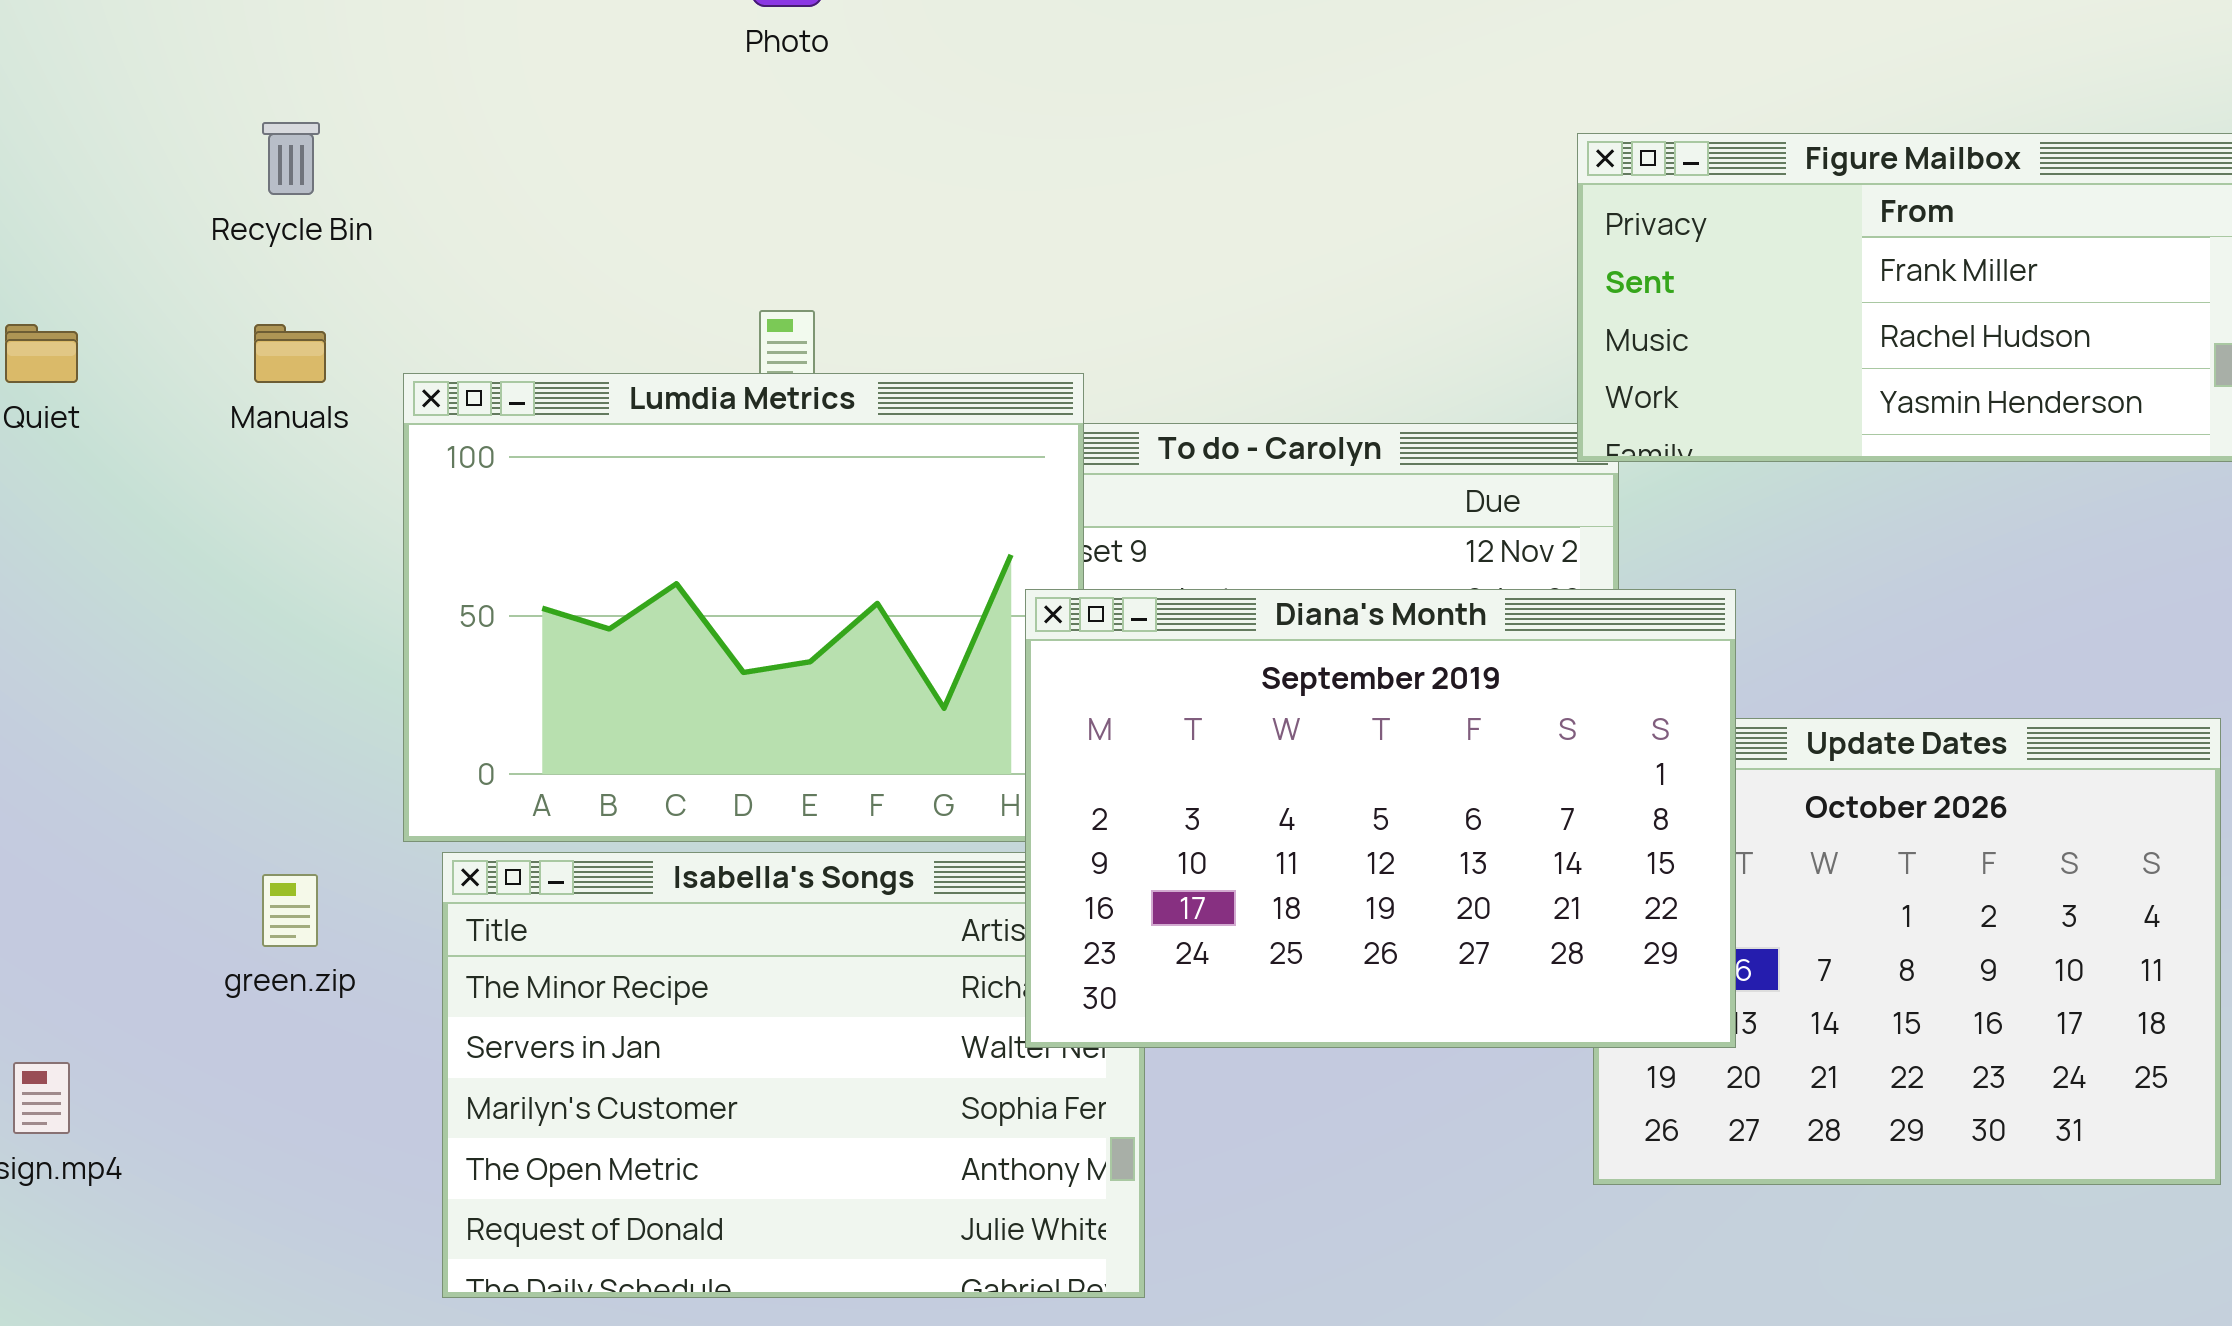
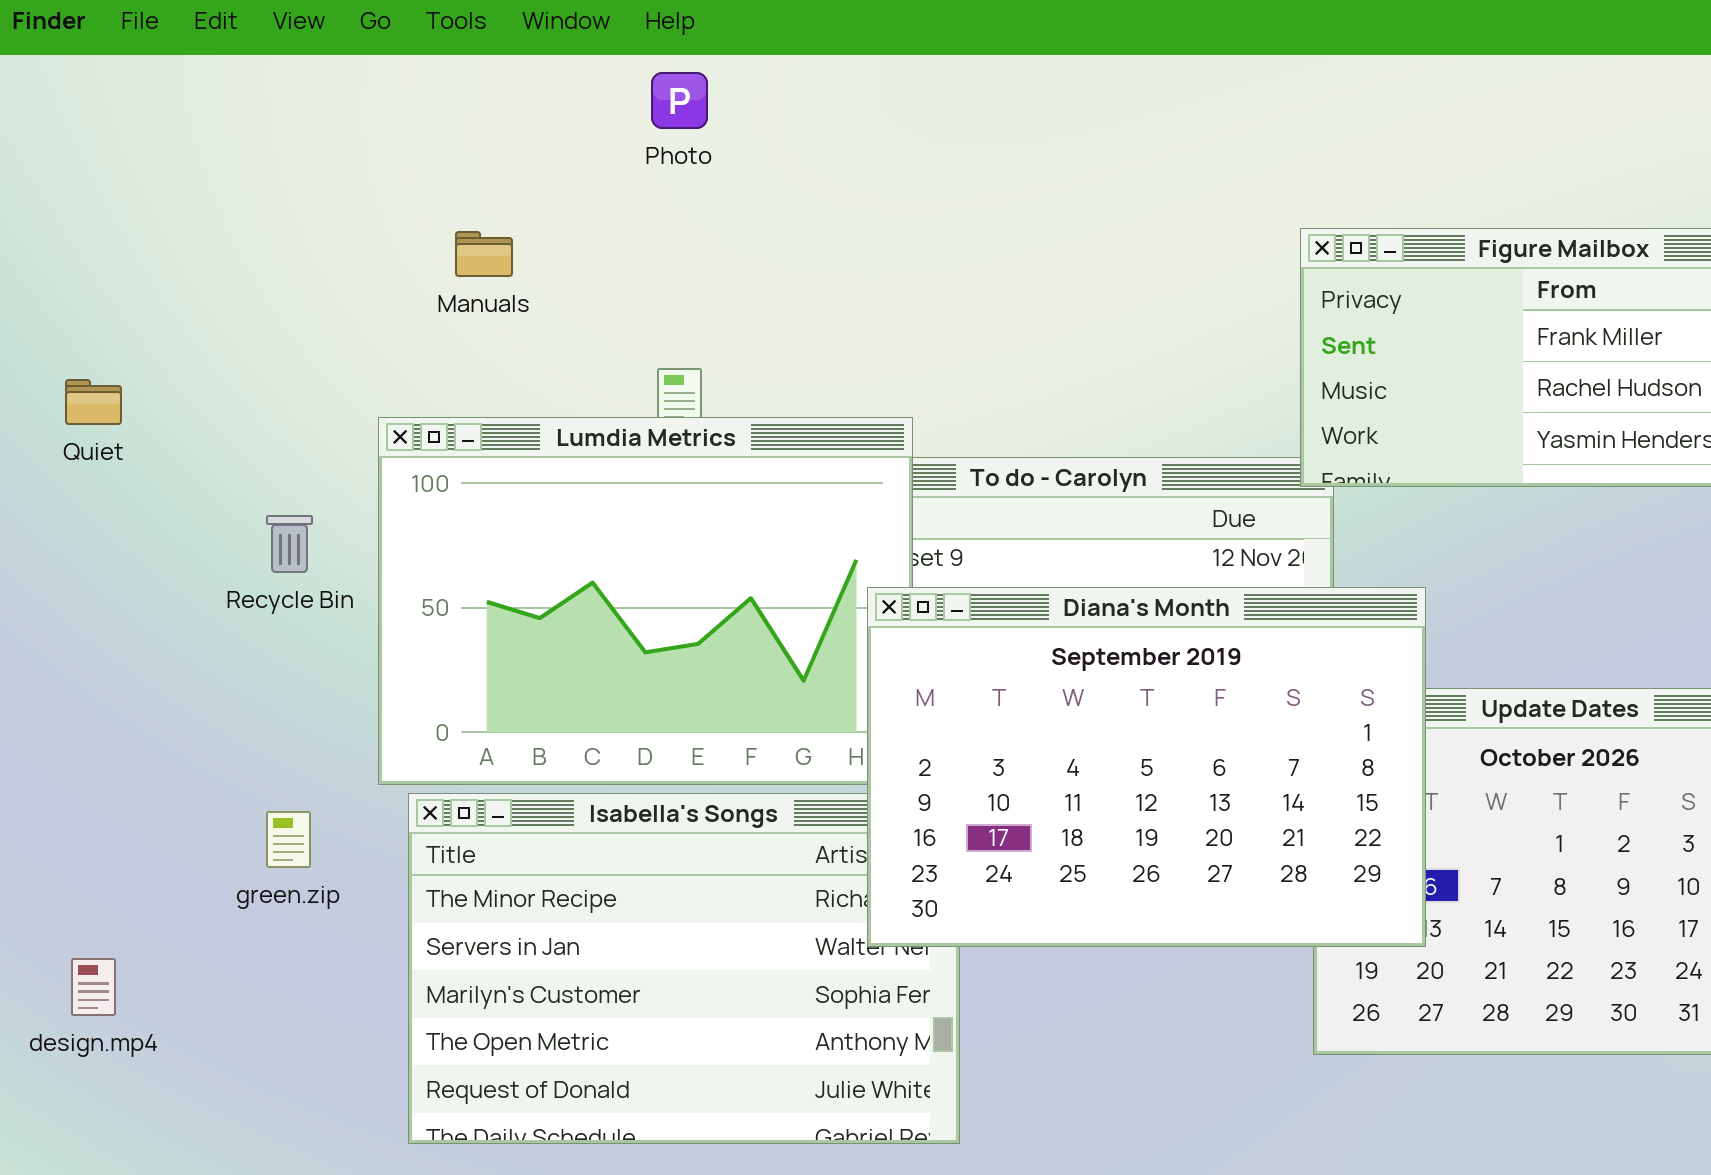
Recycle Bin: [262,122,320,195] -> [266,515,313,573], moved
Manuals: [254,324,326,383] -> [455,231,513,277], moved

